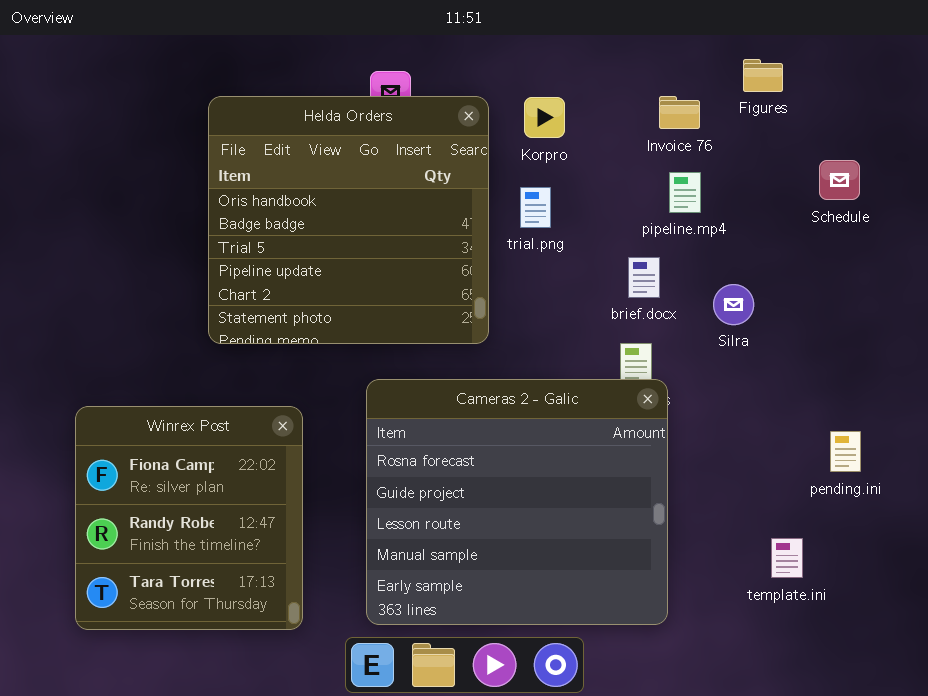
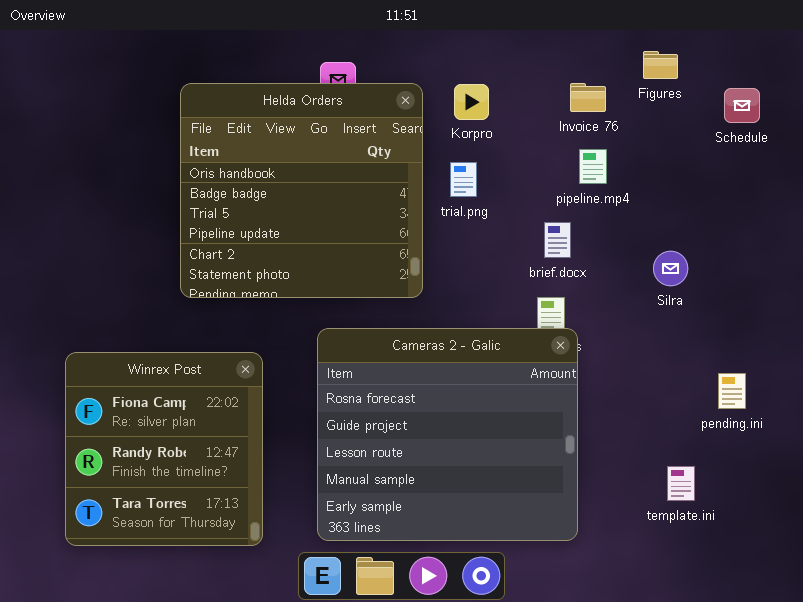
Schedule: [819,160,860,200] -> [724,88,760,123], moved
Silra: [713,284,754,325] -> [653,251,688,286], moved

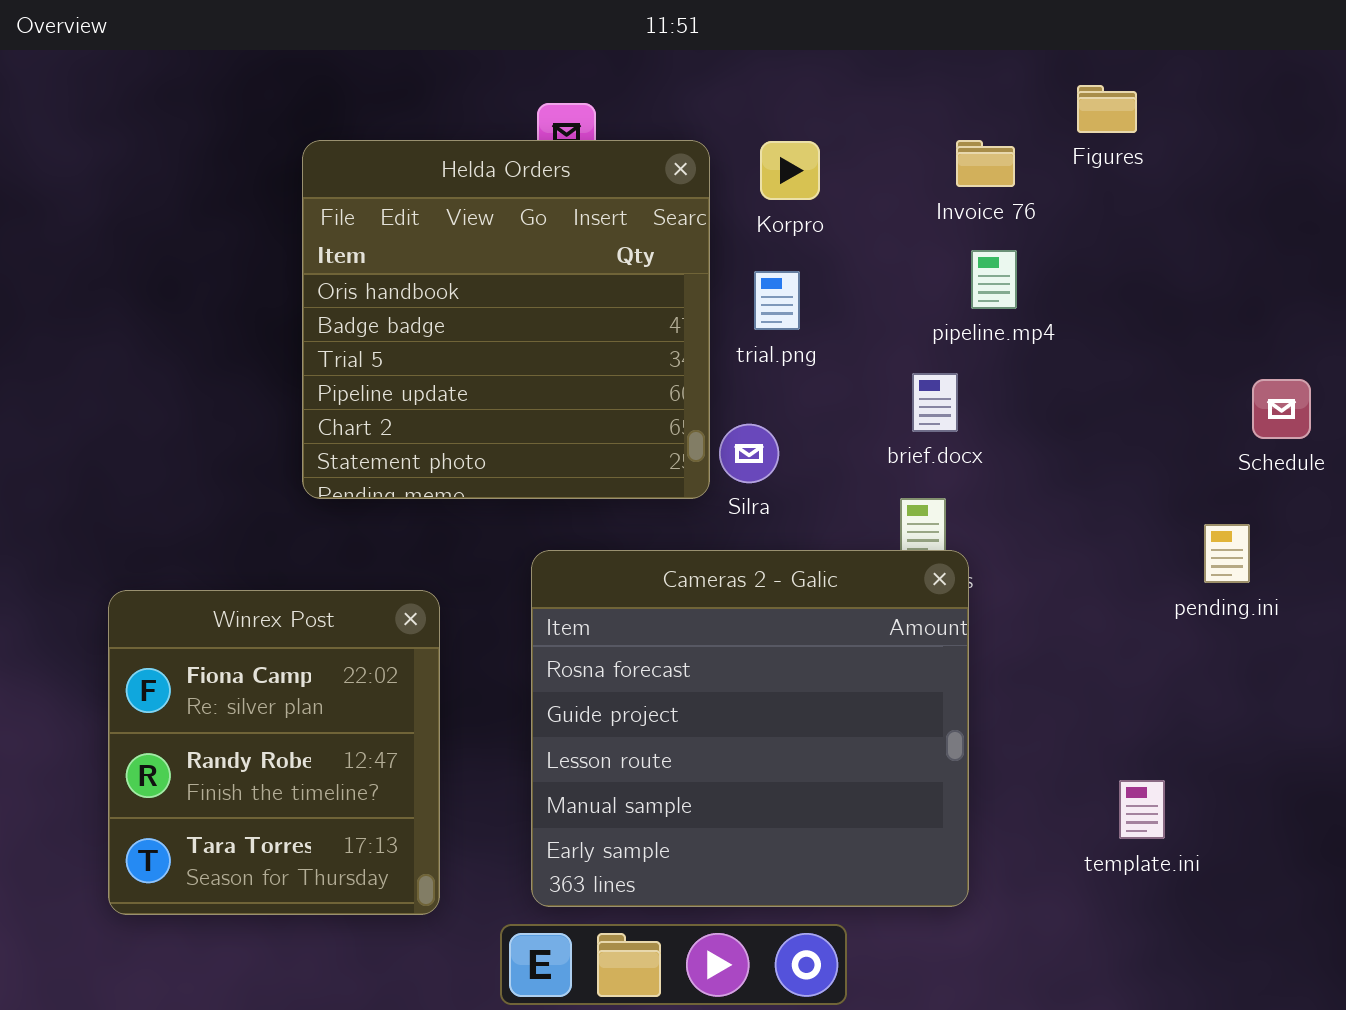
Schedule: [724,88,760,123] -> [1252,379,1311,439], moved
Silra: [653,251,688,286] -> [719,424,779,483], moved
pending.ini: [718,373,746,409] -> [1204,524,1250,583], moved

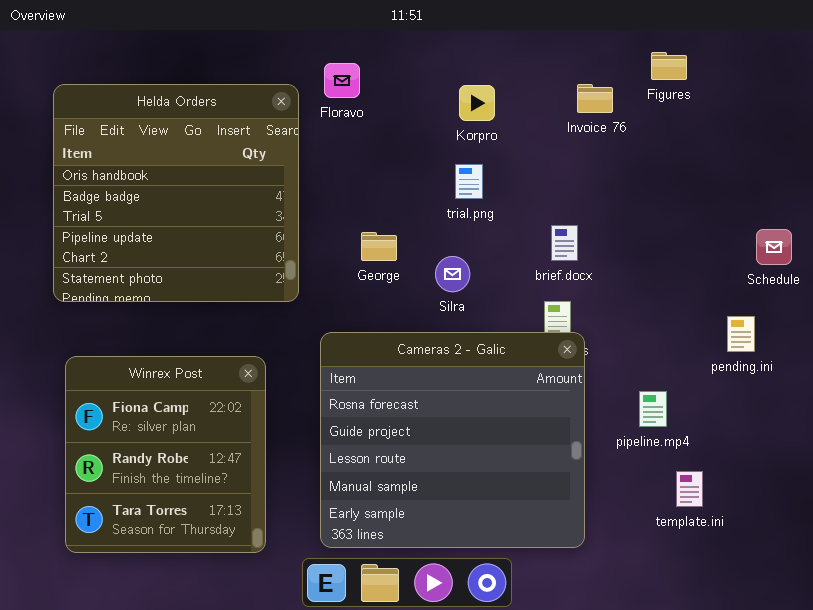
Helda Orders: [302,140,710,499] -> [53,84,299,302], moved
pipeline.mp4: [971,250,1017,309] -> [639,391,667,427], moved

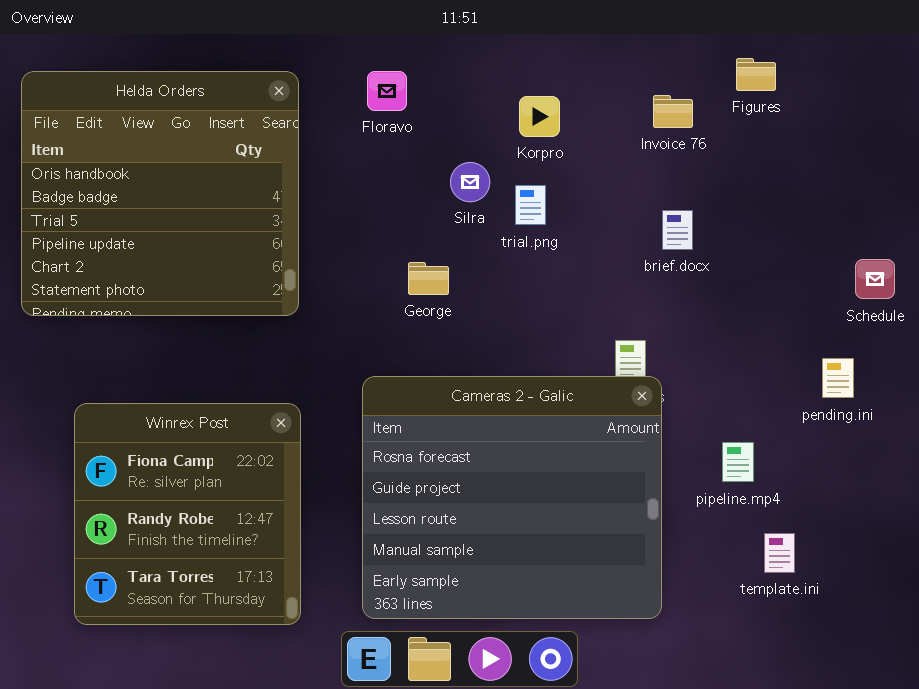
Helda Orders: [53,84,299,302] -> [21,71,299,316], moved
brief.docx: [551,225,578,261] -> [662,210,693,250], moved
Silra: [435,256,470,292] -> [450,162,490,202], moved

